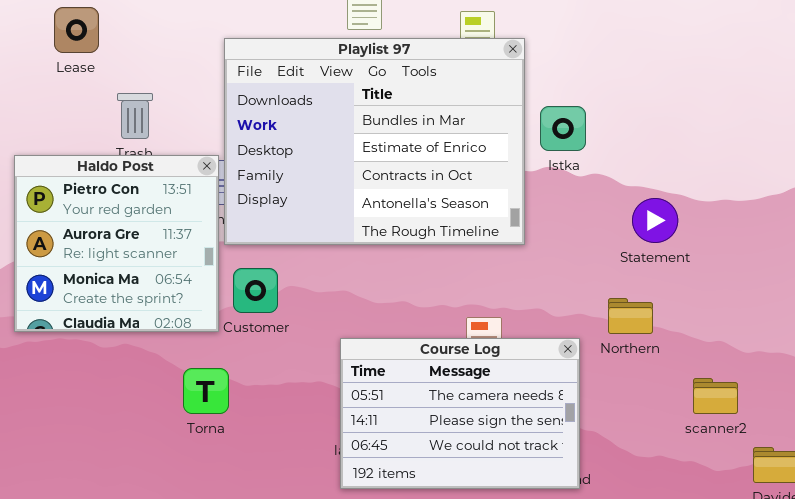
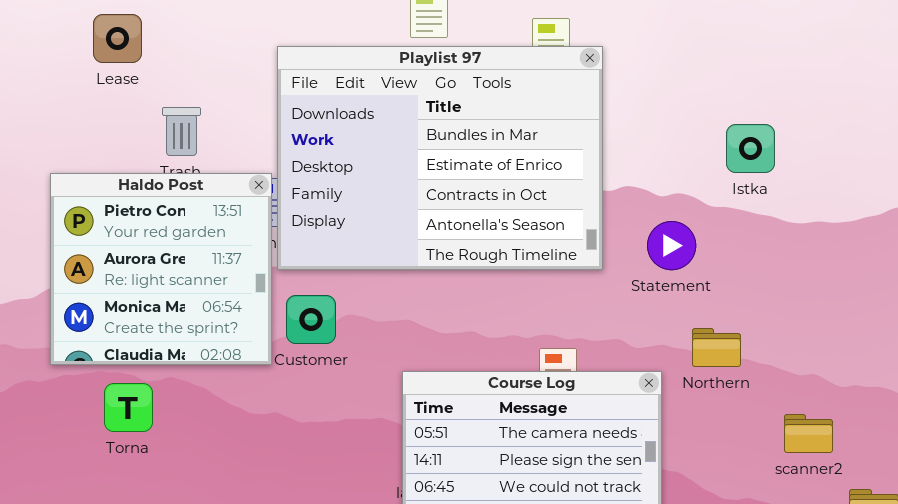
Istka: [540,106,586,151] -> [726,124,775,173], moved
Statement: [632,198,678,243] -> [647,221,696,270], moved
Torna: [183,368,229,414] -> [104,383,153,432], moved

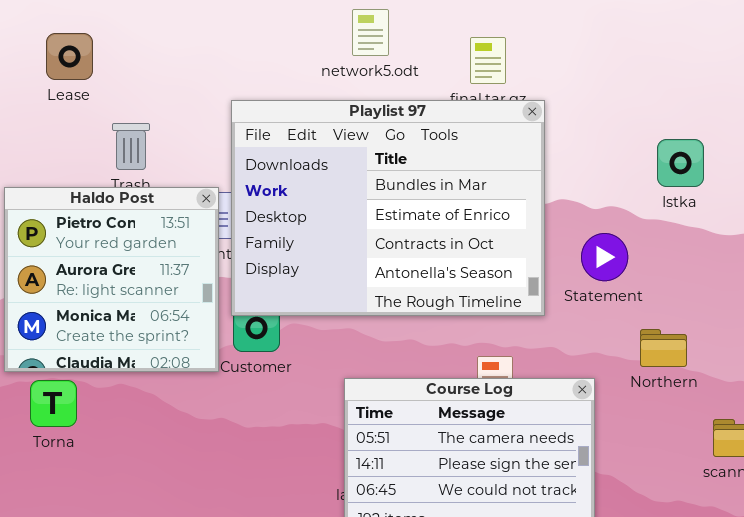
Playlist 97: [277,46,603,270] -> [231,100,545,316], moved
Northern: [692,328,741,367] -> [640,329,687,367], moved
Torna: [104,383,153,432] -> [30,380,77,427], moved

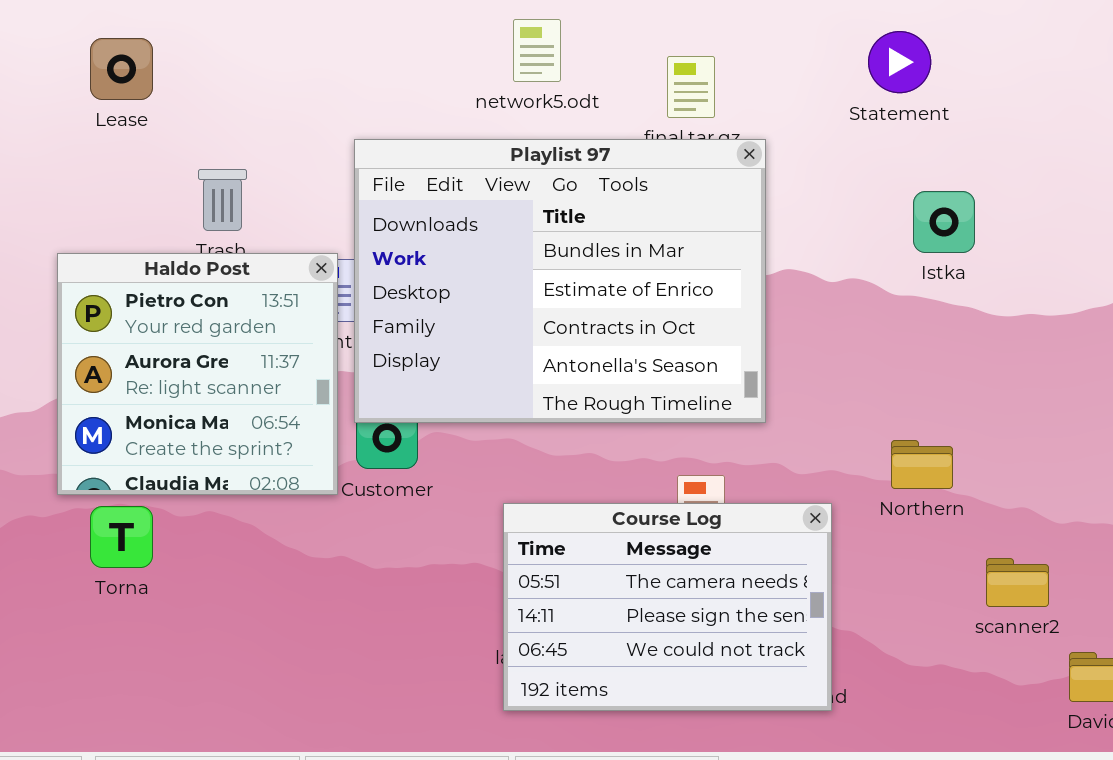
Lease: [46,33,93,80] -> [90,38,153,100], moved
Statement: [581,233,628,281] -> [868,31,931,93], moved

